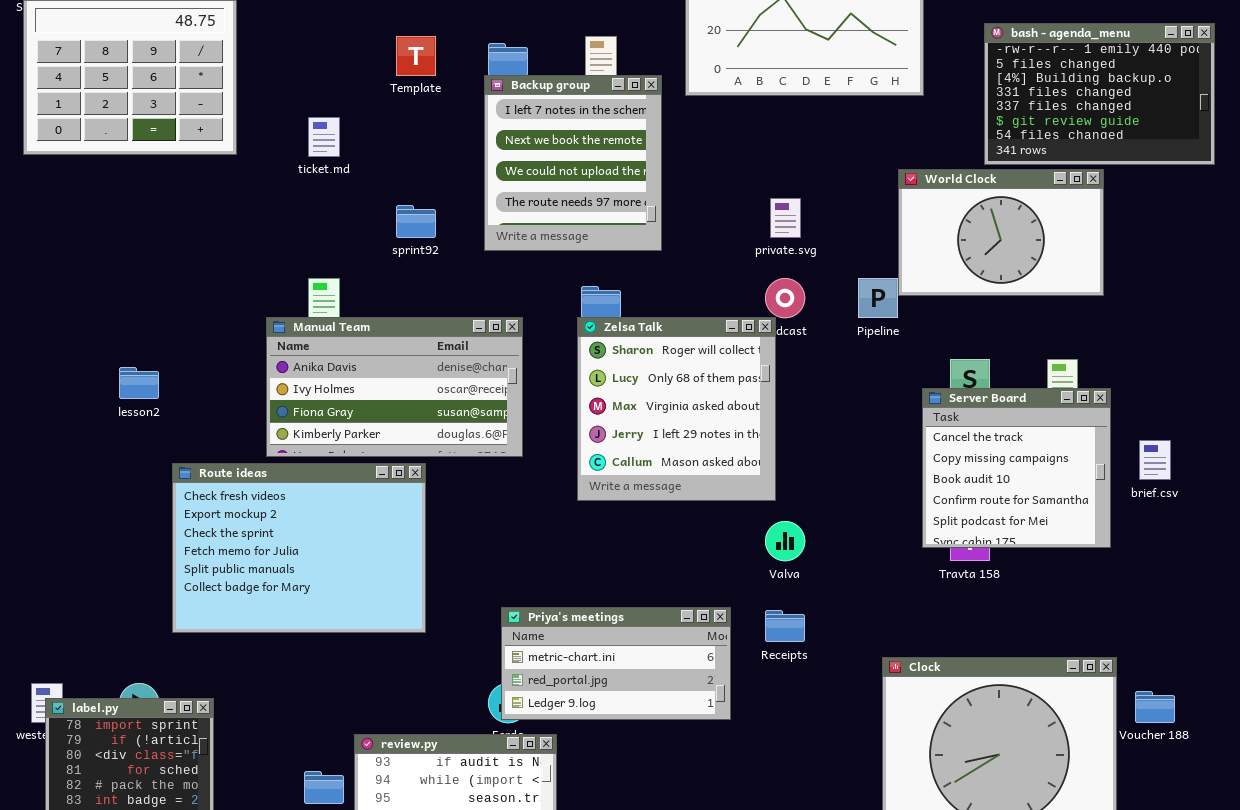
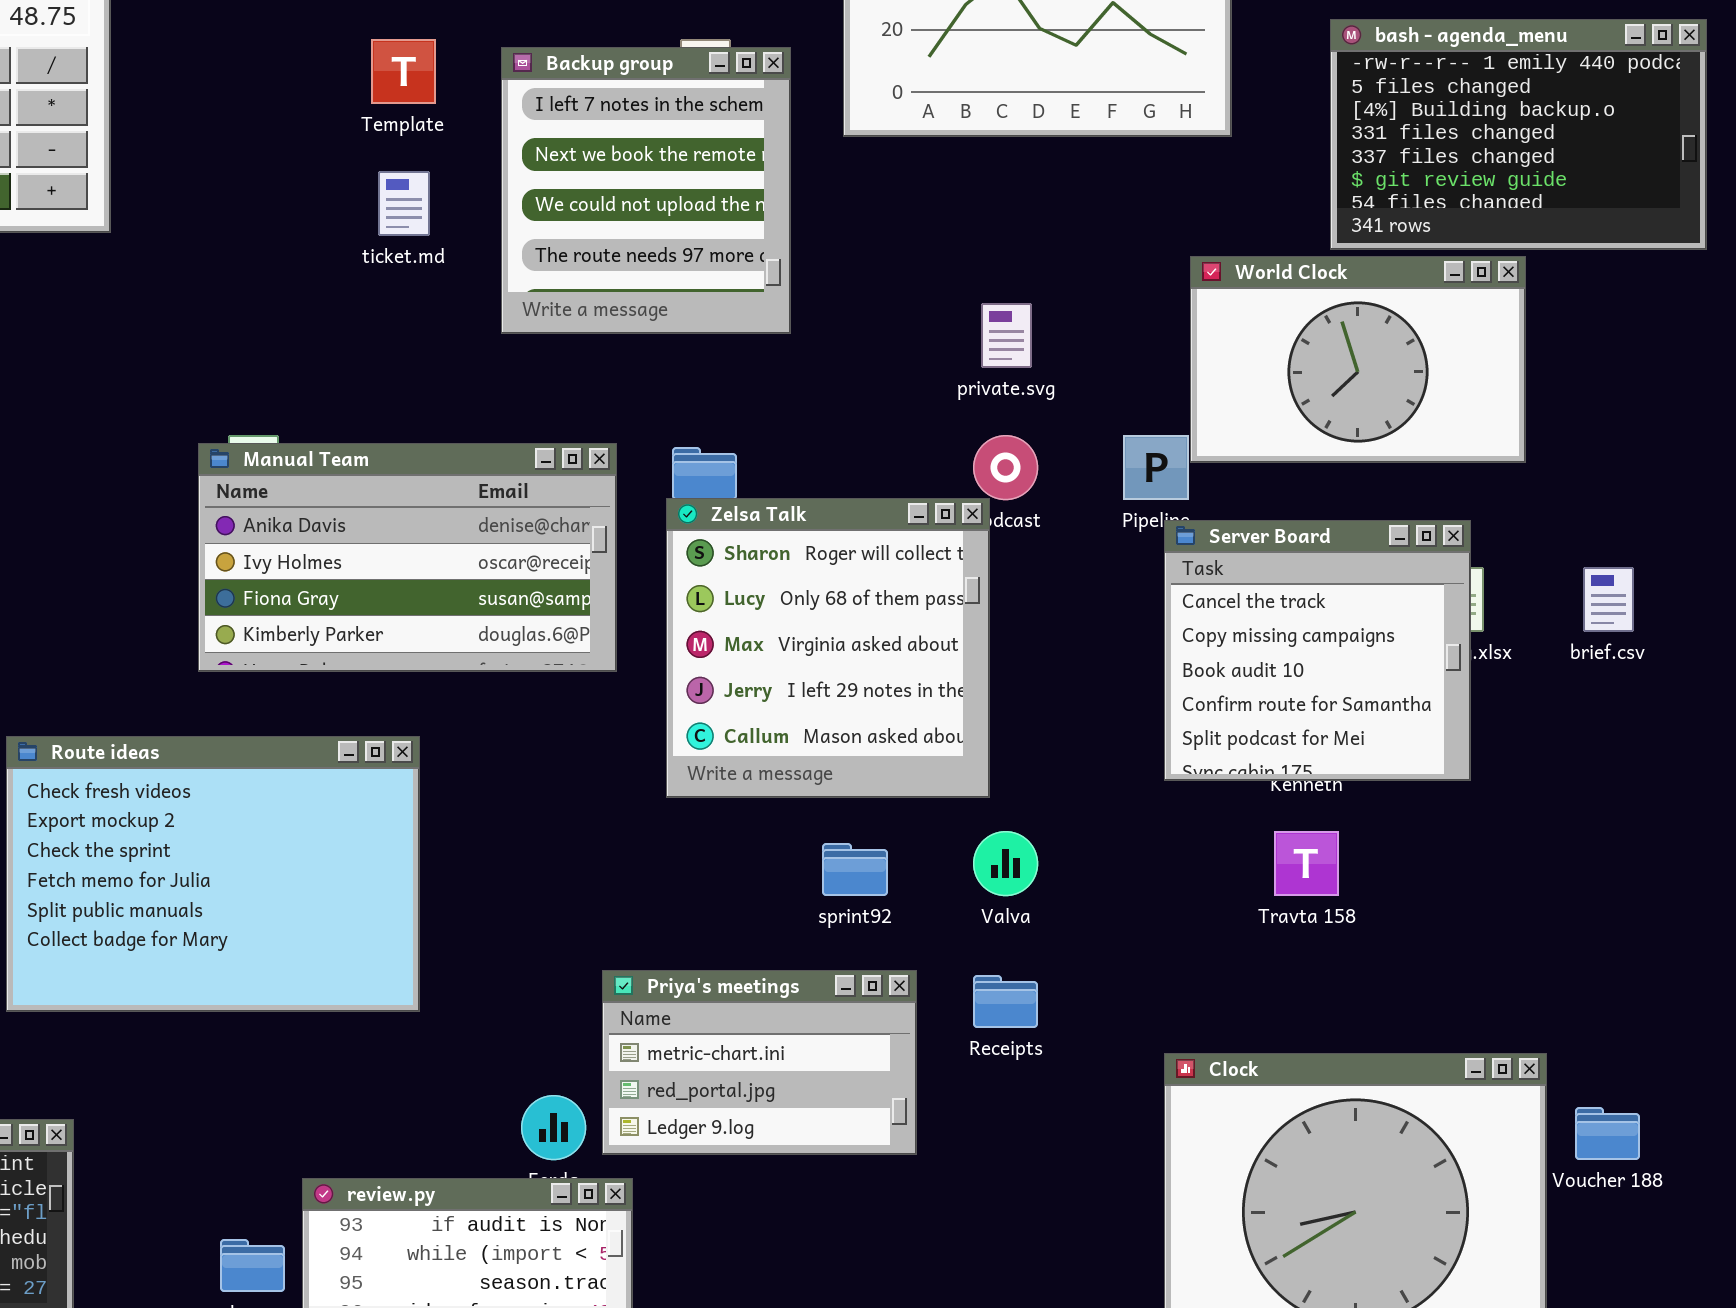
Backup group: [484,75,662,251] -> [501,47,791,334], moved
ticket.md: [308,117,340,157] -> [378,171,430,236], moved
sprint92: [396,205,436,238] -> [822,843,888,896], moved
Manual Team: [266,317,523,457] -> [198,443,617,672], moved
Server Board: [922,388,1111,548] -> [1164,520,1471,781], moved
brief.csv: [1139,440,1171,480] -> [1583,567,1634,632], moved
Priya's meetings: [501,607,731,720] -> [602,970,917,1155], resized

